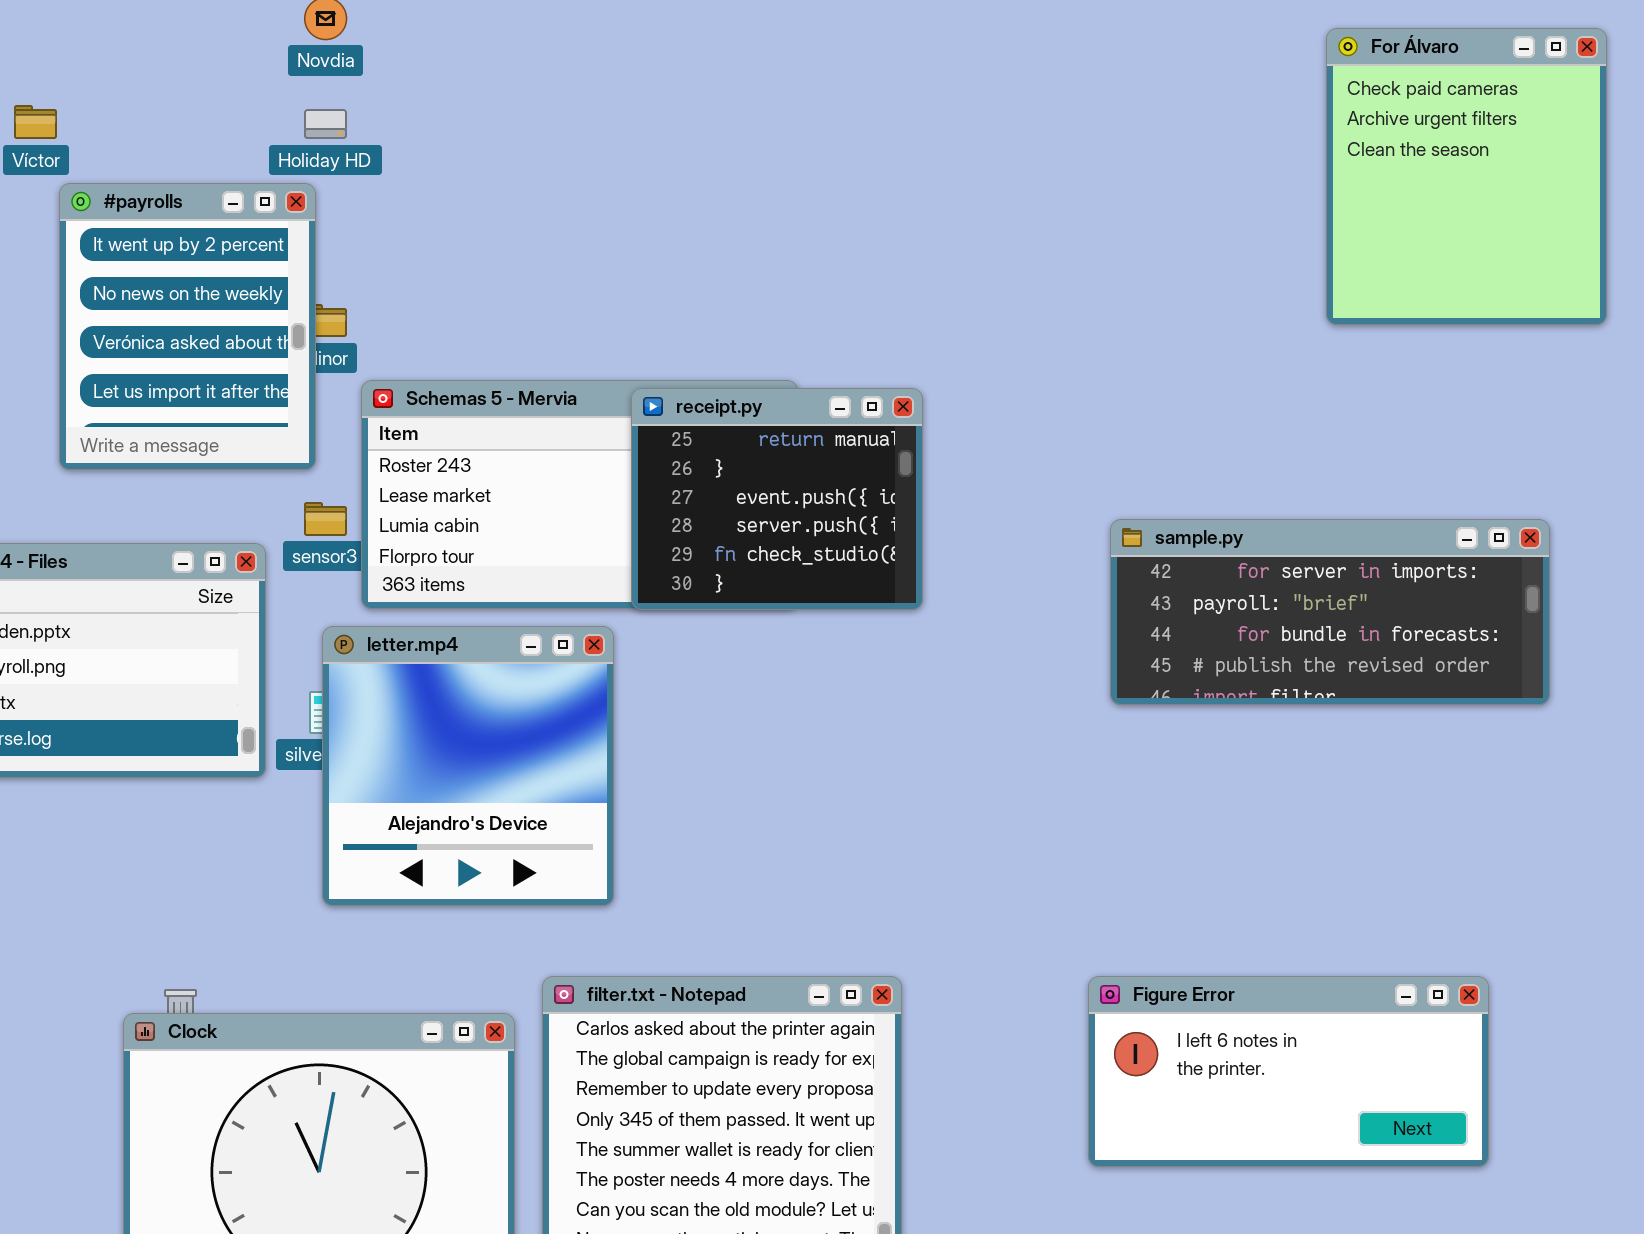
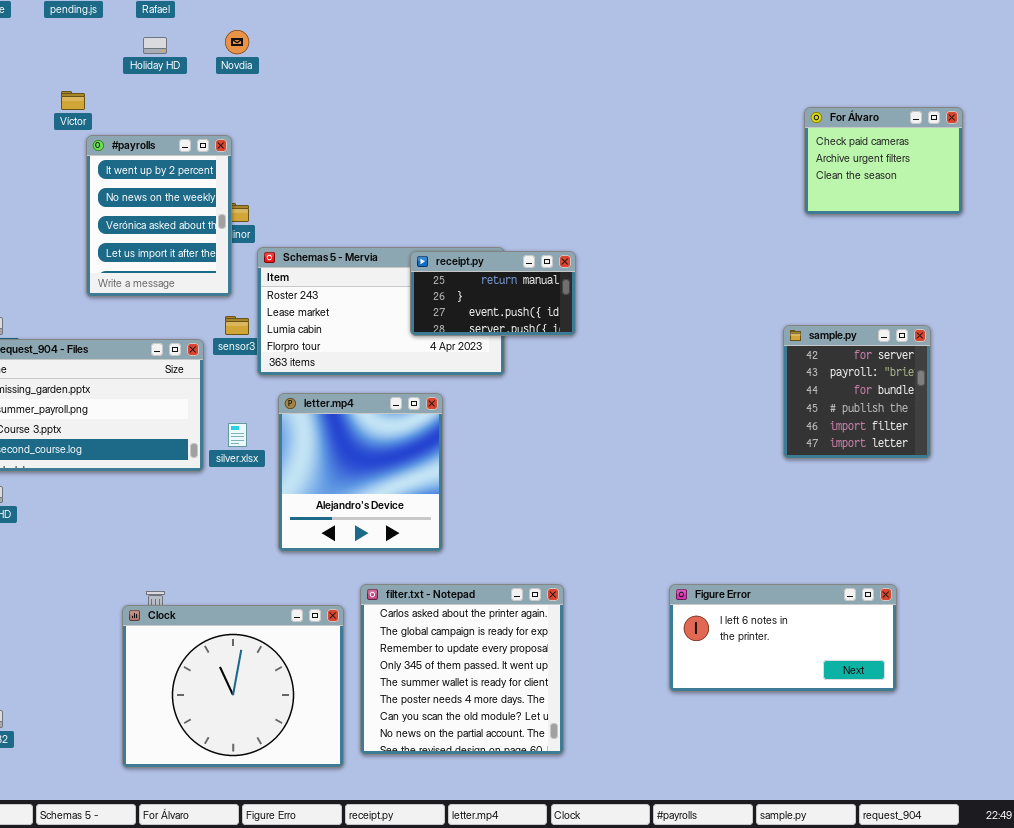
For Álvaro: [1326,28,1607,325] -> [804,107,963,215], resized
Holiday HD: [304,109,347,139] -> [143,37,167,54], moved
receipt.py: [631,388,923,610] -> [410,251,576,336], resized
sample.py: [1110,519,1550,705] -> [783,325,931,459], resized
letter.mp4: [322,626,614,906] -> [278,393,443,552], moved

